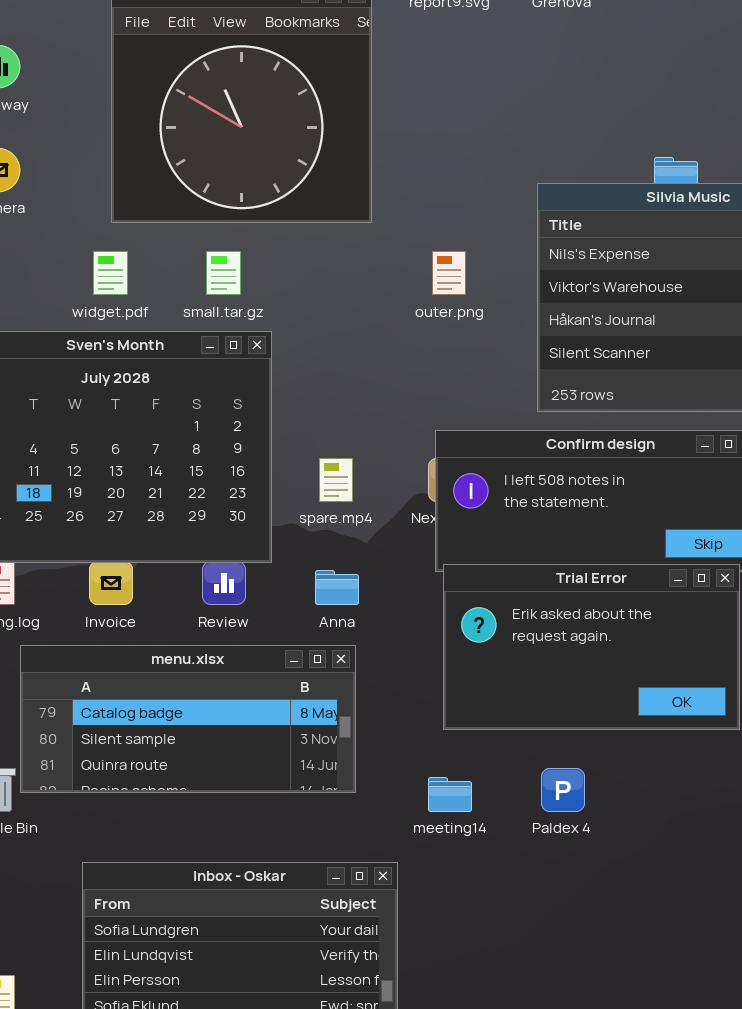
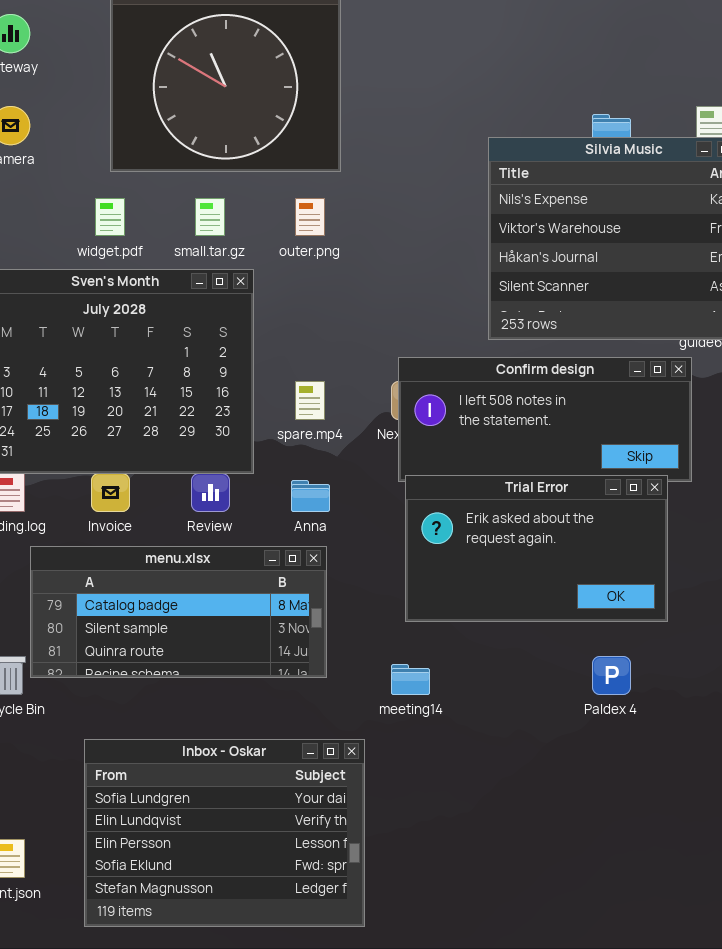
outer.png: [432,251,466,295] -> [295,198,325,236], moved
Paldex 4: [541,768,585,812] -> [592,656,631,695], moved

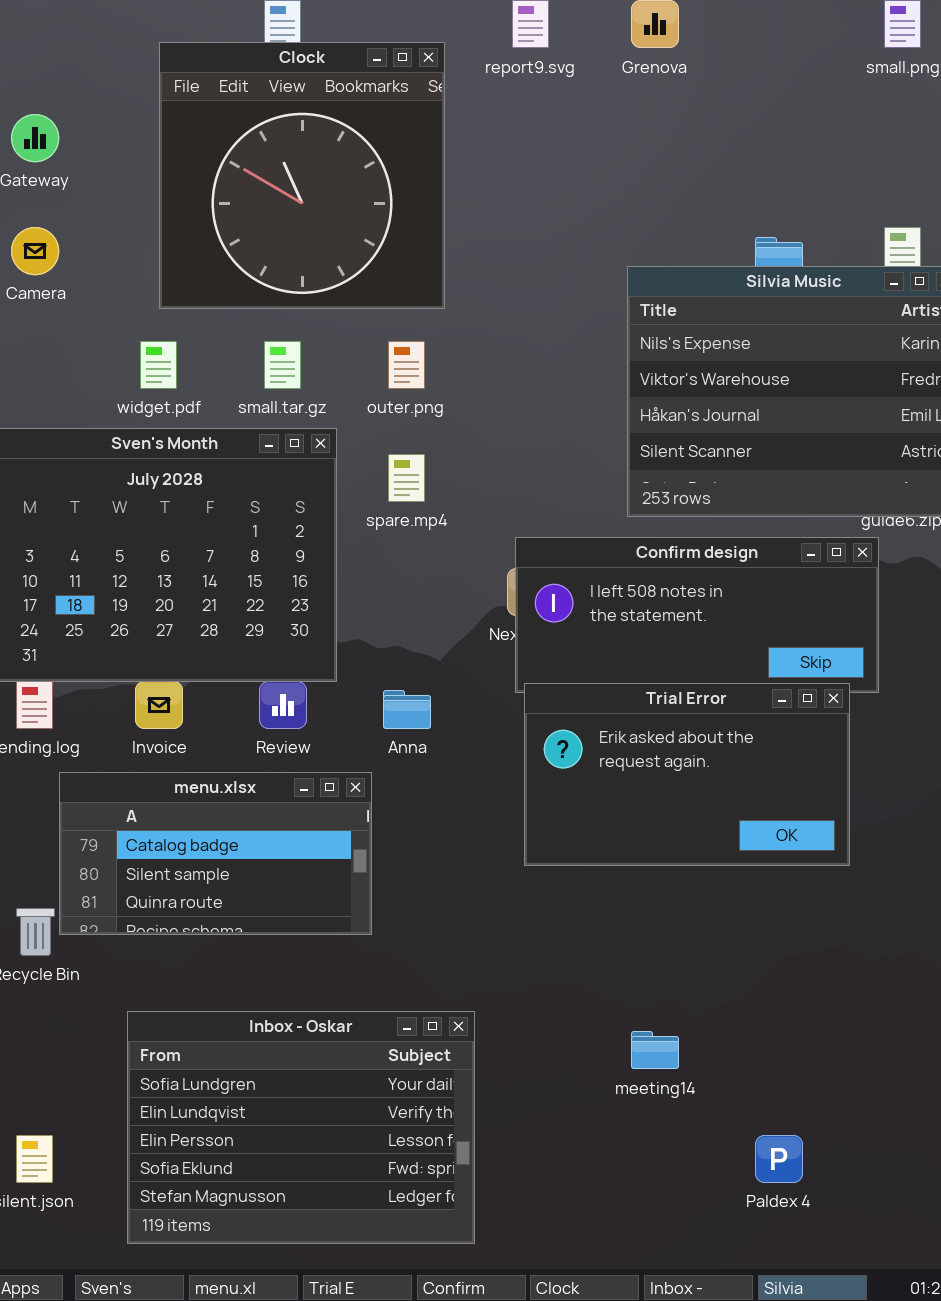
spare.mp4: [295,381,325,420] -> [388,454,425,502], moved
menu.xlsx: [30,546,327,678] -> [59,772,372,935], resized
Paldex 4: [592,656,631,695] -> [755,1135,803,1183], moved
meeting14: [391,664,430,695] -> [631,1031,679,1069], moved

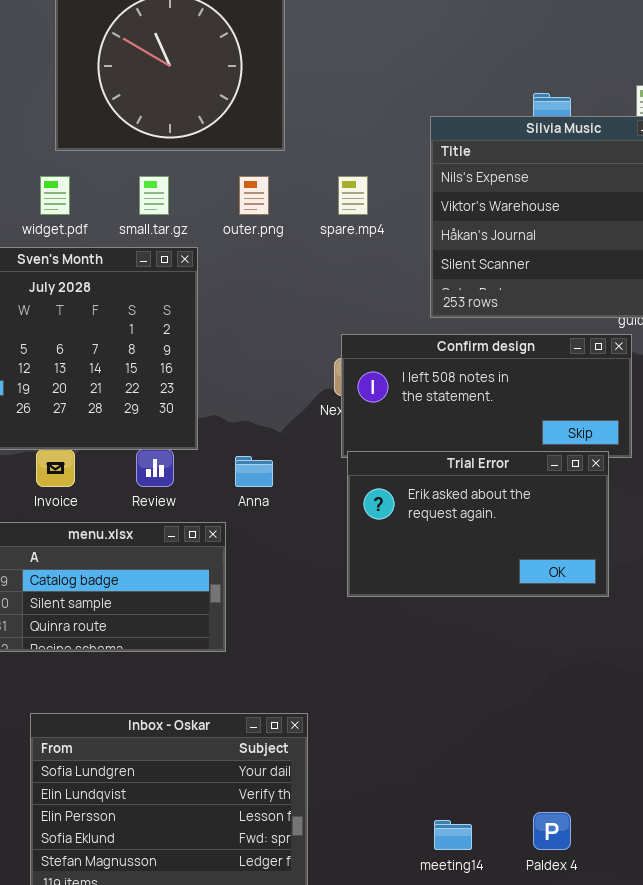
spare.mp4: [388,454,425,502] -> [338,176,368,215], moved
meeting14: [631,1031,679,1069] -> [434,820,472,850], moved

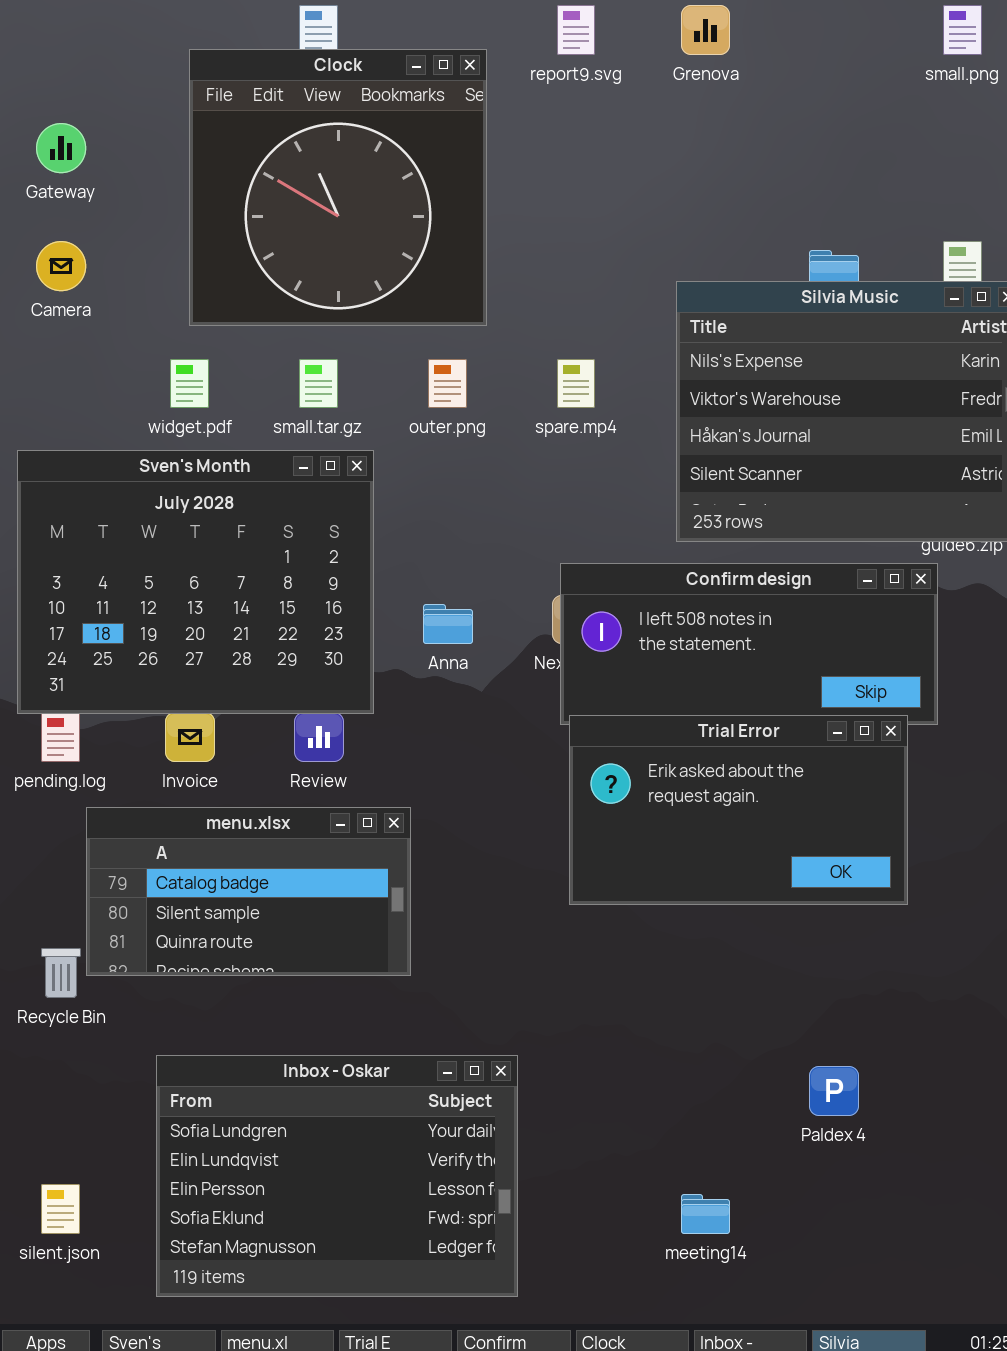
Anna: [235,456,273,487] -> [423,604,473,644], moved
Paldex 4: [533,812,571,850] -> [809,1066,859,1116], moved

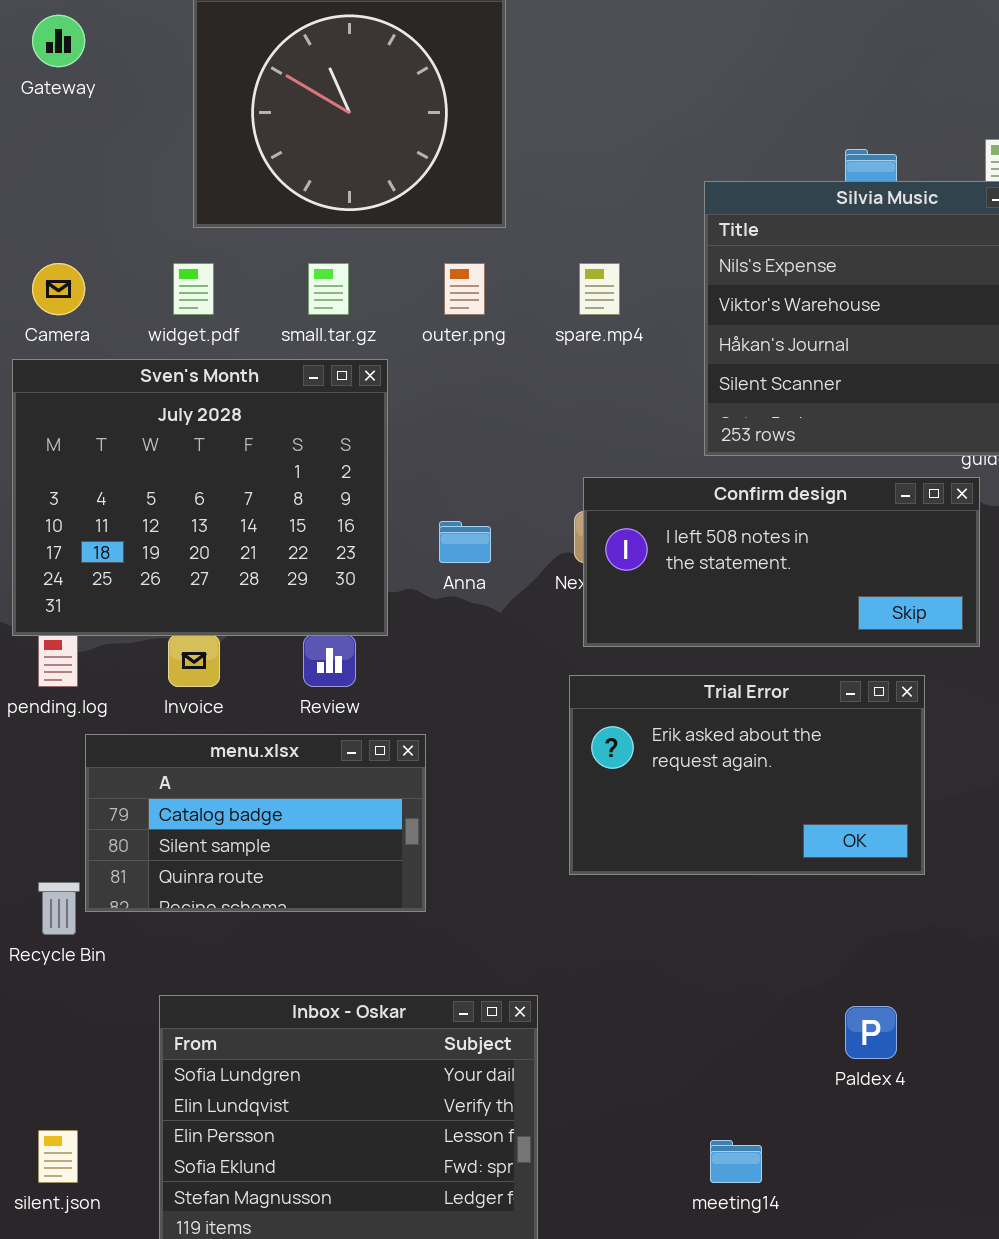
Camera: [36,241,86,291] -> [32,263,85,315], moved
Trial Error: [569,715,908,905] -> [569,675,925,875], moved

